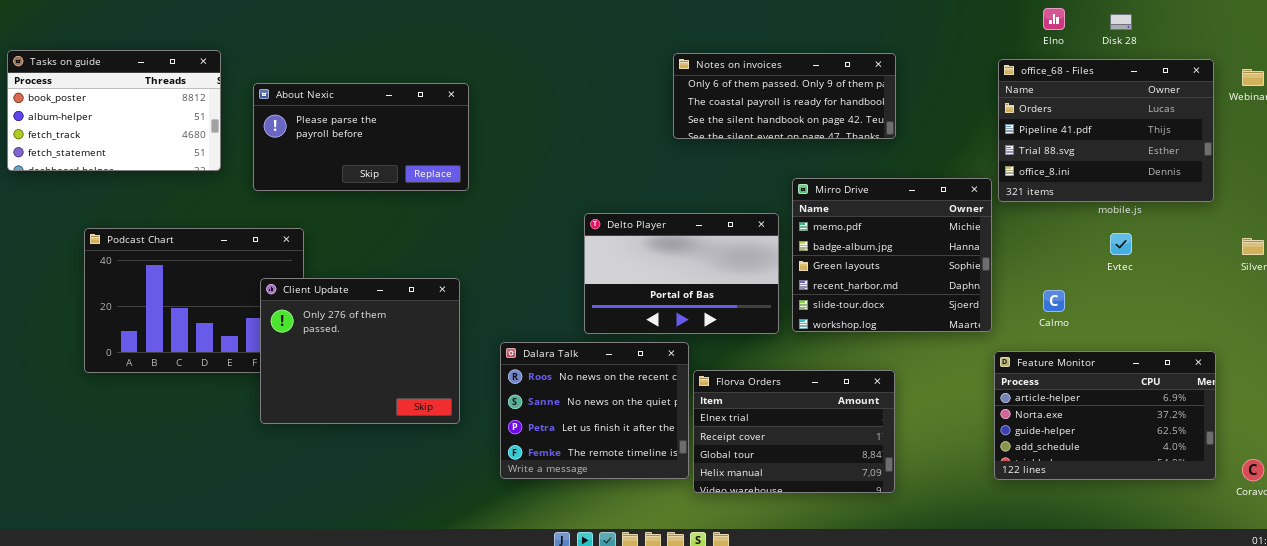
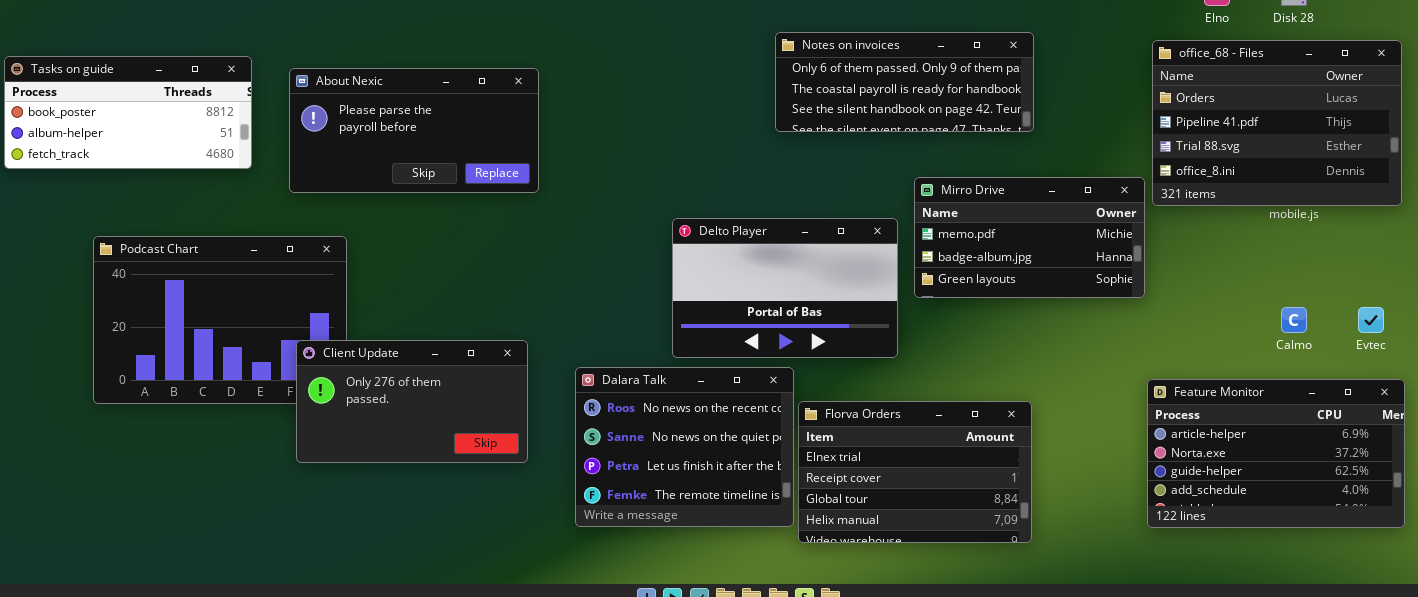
Tasks on guide: [7,50,221,171] -> [4,56,252,169], resized
Mirro Drive: [792,178,992,332] -> [914,177,1145,298], resized
Evtec: [1110,233,1132,255] -> [1358,307,1384,333], moved
Client Update: [260,278,460,424] -> [296,340,528,463], resized
Calmo: [1043,290,1065,312] -> [1281,307,1307,333], moved

